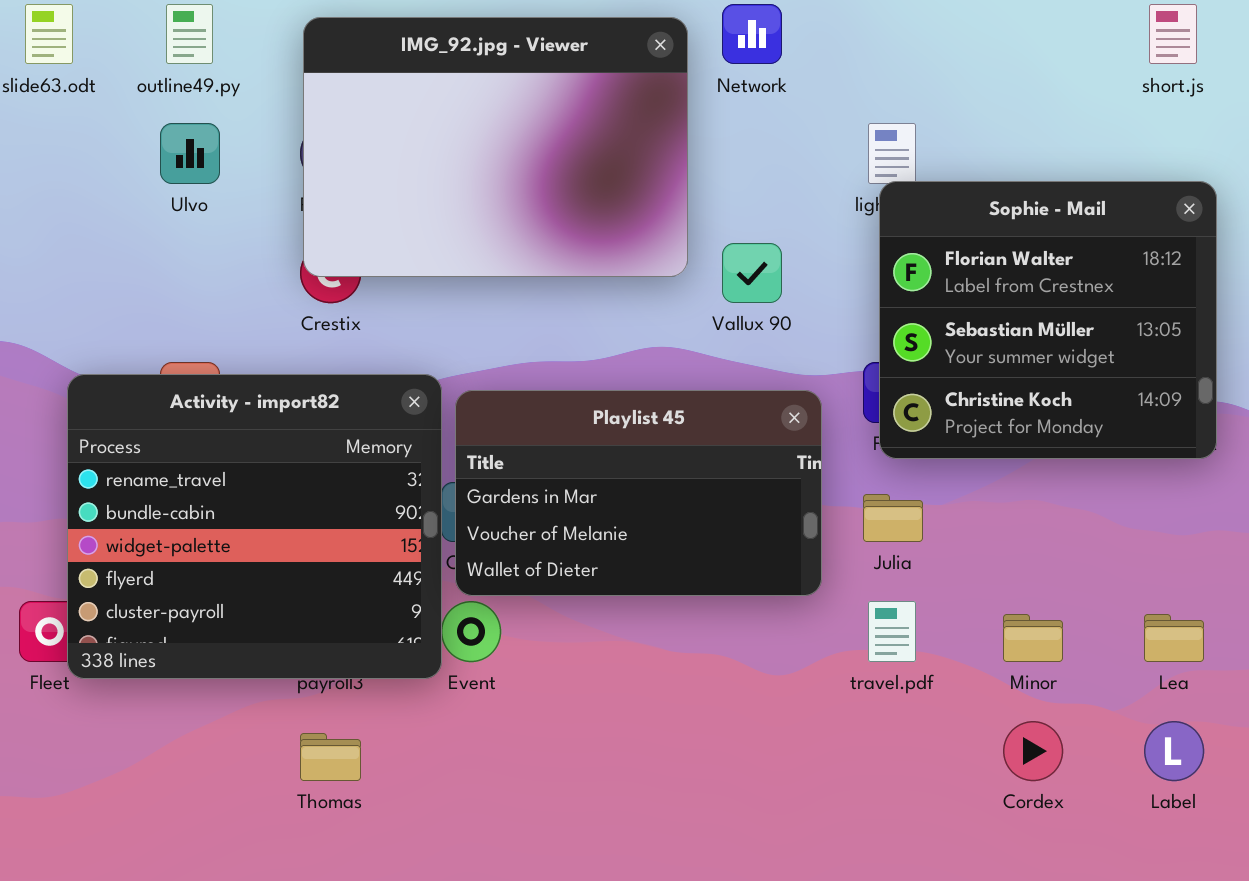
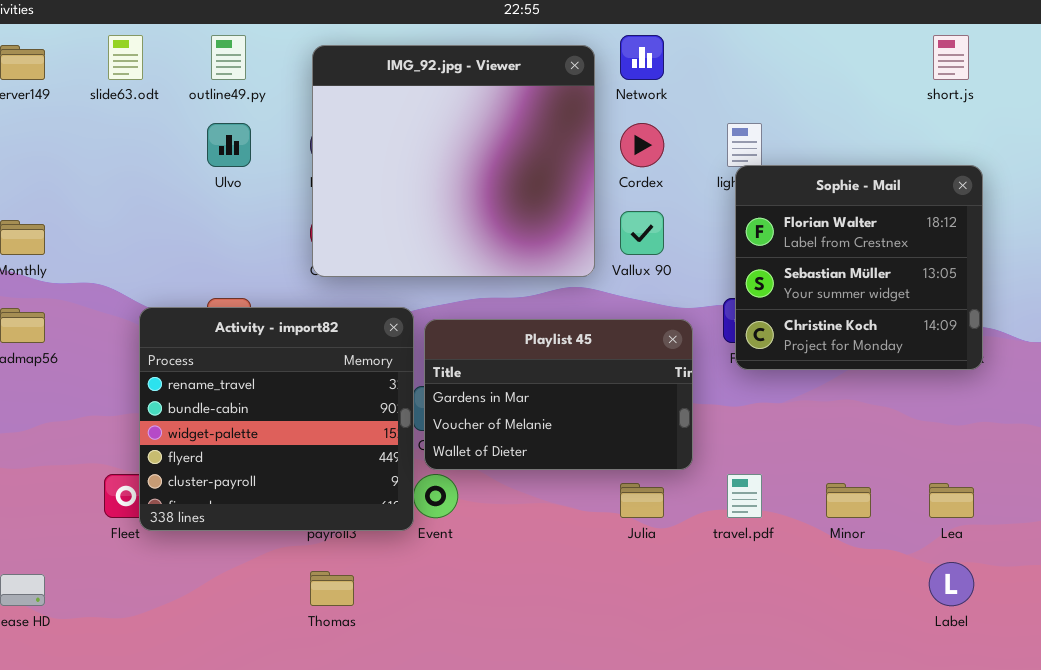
IMG_92.jpg - Viewer: [303,17,688,277] -> [312,45,595,277], resized
Julia: [863,494,923,542] -> [620,483,664,518], moved
Cordex: [1003,721,1063,781] -> [620,123,664,167], moved

